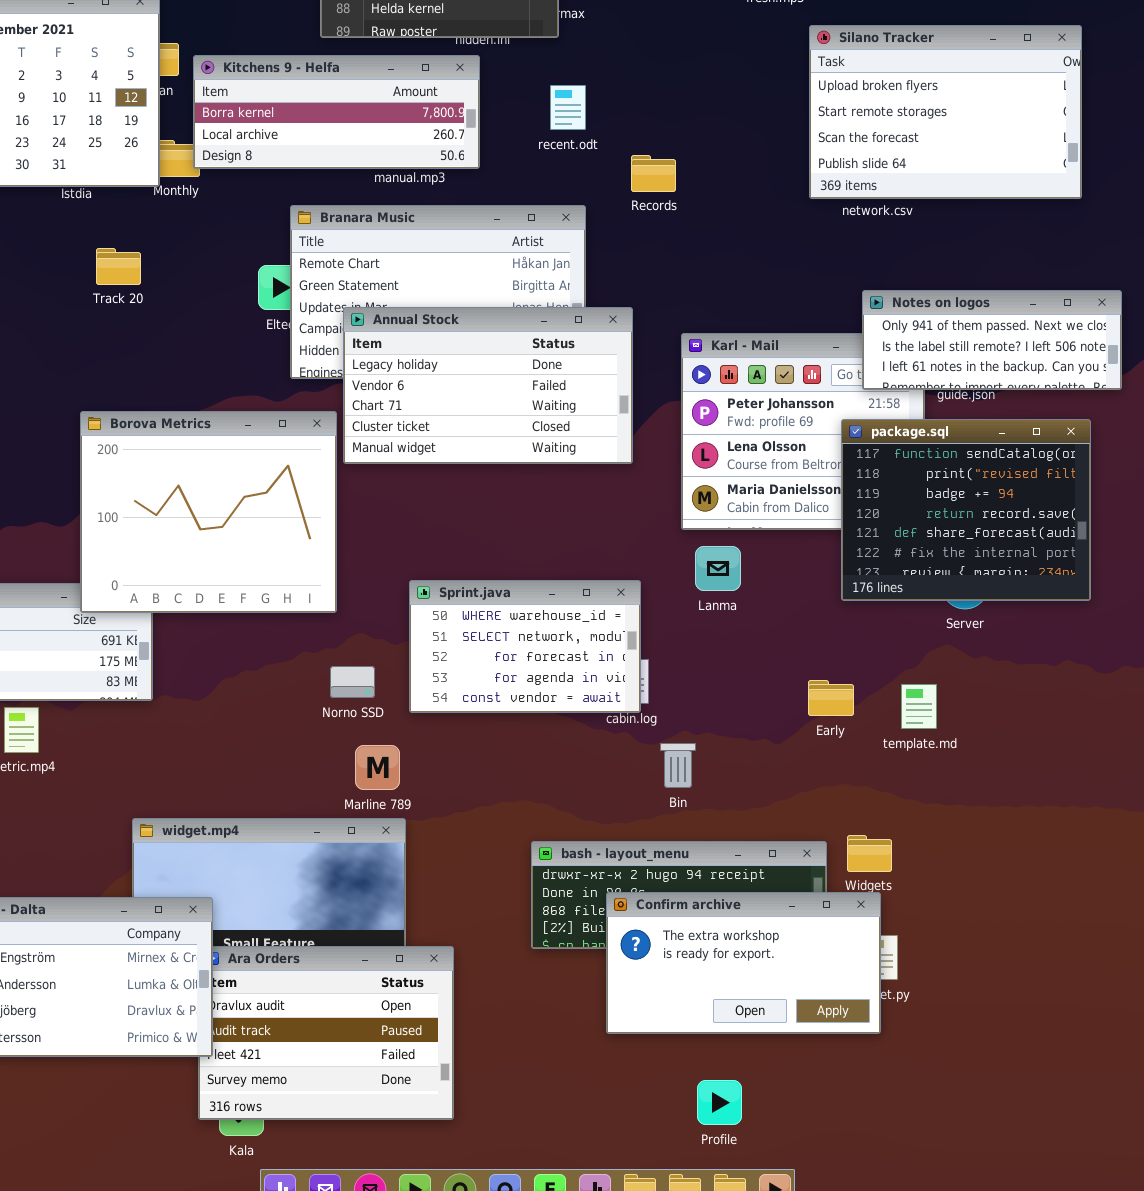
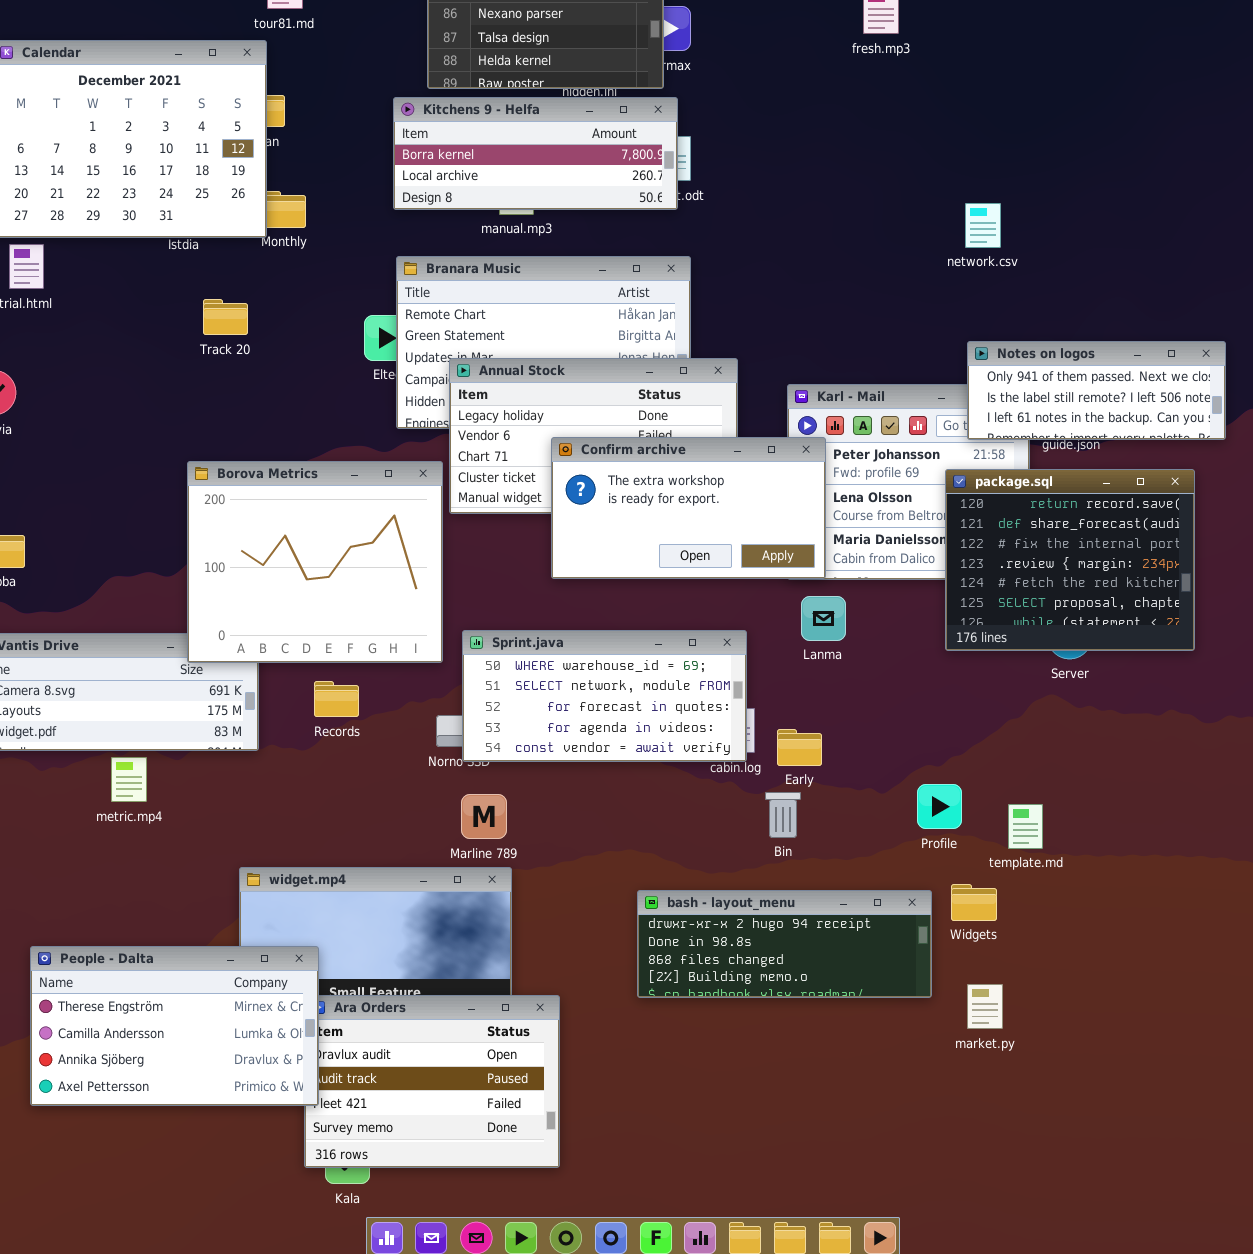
Silano Tracker: [809,25,1082,199] -> none, closed
Kitchens 9 - Helfa: [193,55,480,169] -> [393,97,678,210], moved
Records: [631,155,676,192] -> [314,681,359,717], moved
package.sql: [841,419,1091,601] -> [945,469,1195,651], scrolled down 3 rows
Sprint.java: [409,580,641,713] -> [462,630,747,762], resized
Early: [808,680,854,716] -> [777,729,822,766], moved
template.md: [901,684,937,729] -> [1008,804,1043,849], moved
Confirm archive: [606,892,881,1034] -> [551,437,826,579], moved
Profile: [697,1080,742,1125] -> [917,784,962,829], moved

